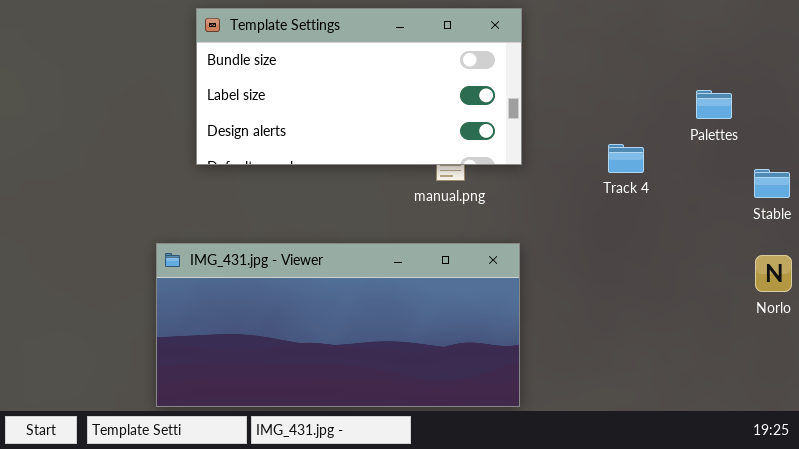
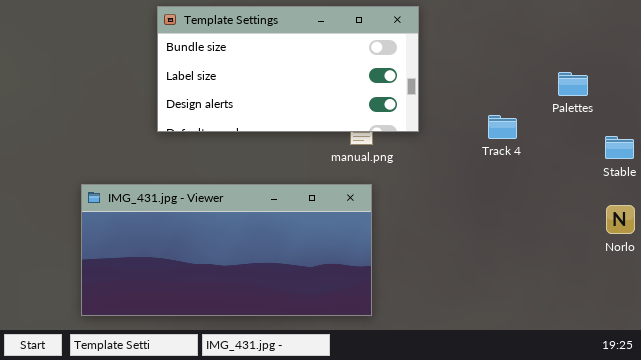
IMG_431.jpg - Viewer: [156,243,520,407] -> [81,184,372,316], moved

